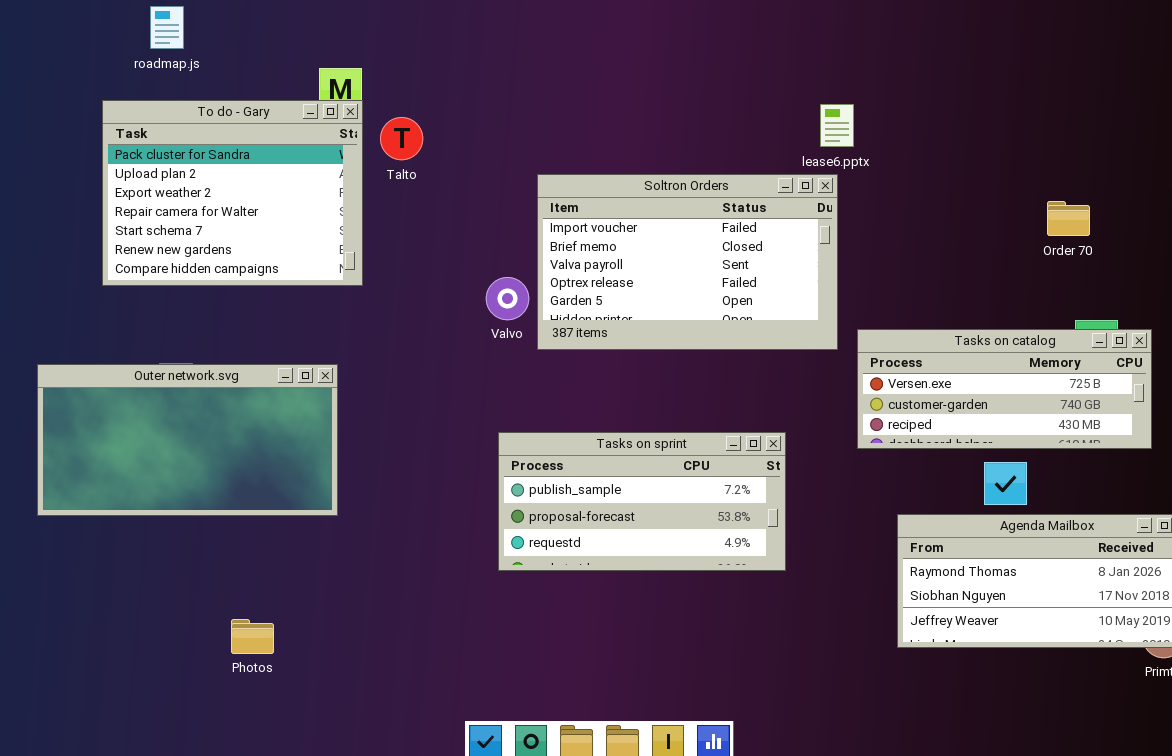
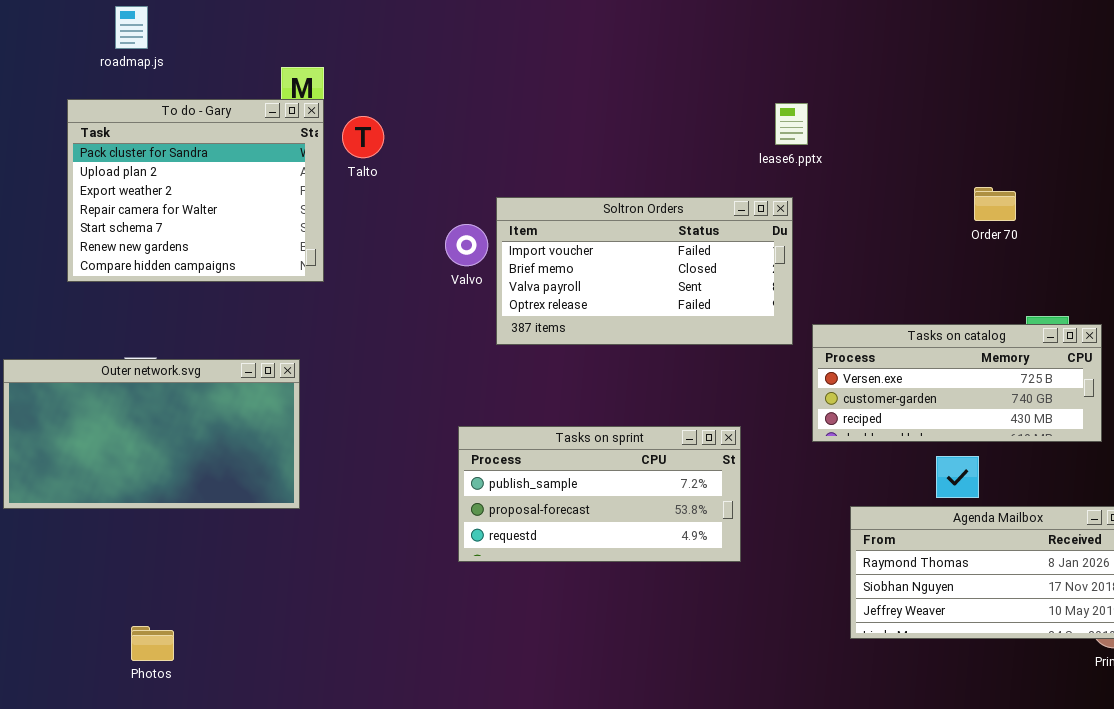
Soltron Orders: [537,174,838,350] -> [496,197,793,345], resized
Order 70: [1047,201,1090,236] -> [974,187,1016,221], moved
Valvo: [486,277,529,320] -> [445,224,488,266], moved
Photos: [231,619,274,654] -> [131,626,174,661], moved

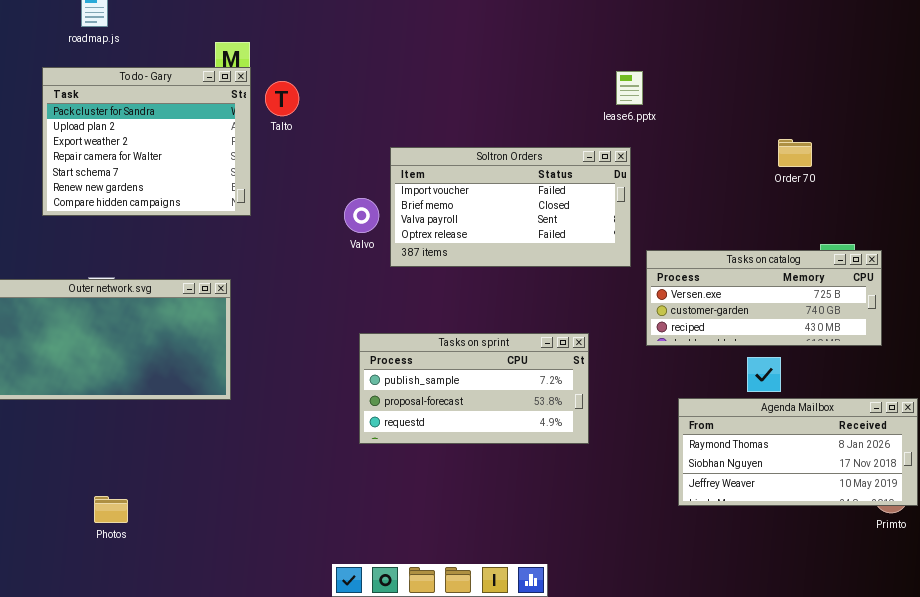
Valvo: [445,224,488,266] -> [344,198,379,233], moved

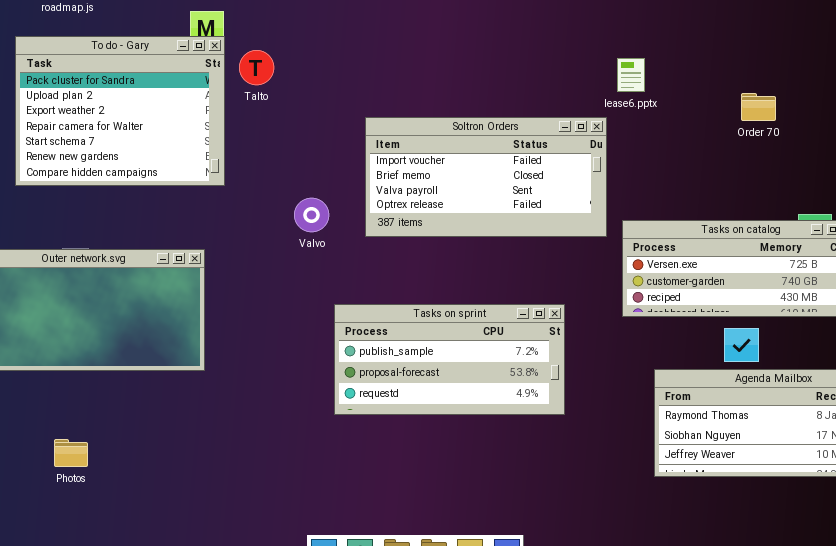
lease6.pptx: [616,71,643,105] -> [617,58,645,92], moved
Order 70: [778,139,812,167] -> [741,93,776,121], moved
Valvo: [344,198,379,233] -> [294,198,329,232], moved
Photos: [94,496,128,523] -> [54,439,88,467], moved

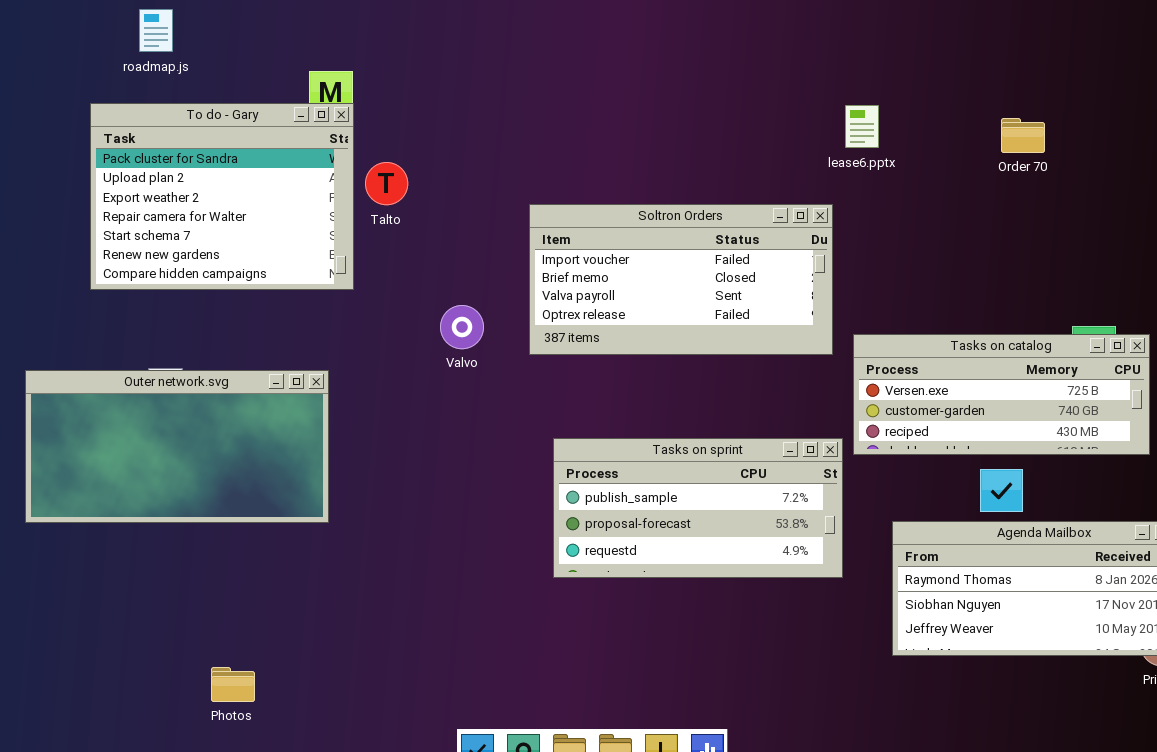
Talto: [239,50,274,85] -> [365,162,408,205], moved
lease6.pptx: [617,58,645,92] -> [845,105,879,148], moved
Order 70: [741,93,776,121] -> [1001,118,1045,153], moved
Tasks on sprint: [334,304,565,415] -> [553,438,843,578], moved
Photos: [54,439,88,467] -> [211,667,255,702], moved

